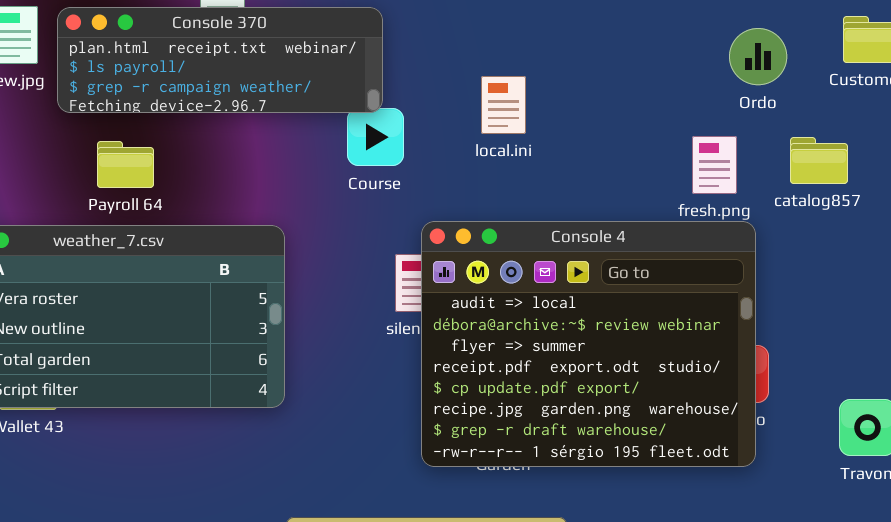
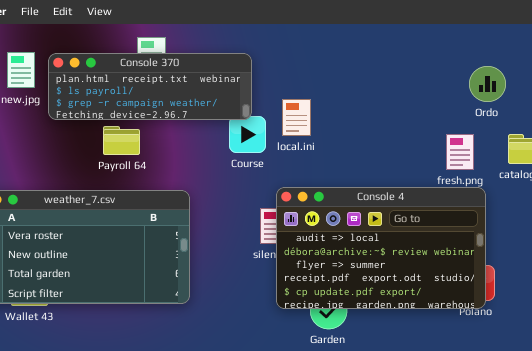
local.ini: [481,76,526,134] -> [282,99,311,136], moved
Payroll 64: [97,141,154,188] -> [103,126,140,155], moved
Console 4: [421,221,756,467] -> [276,187,486,309], resized

